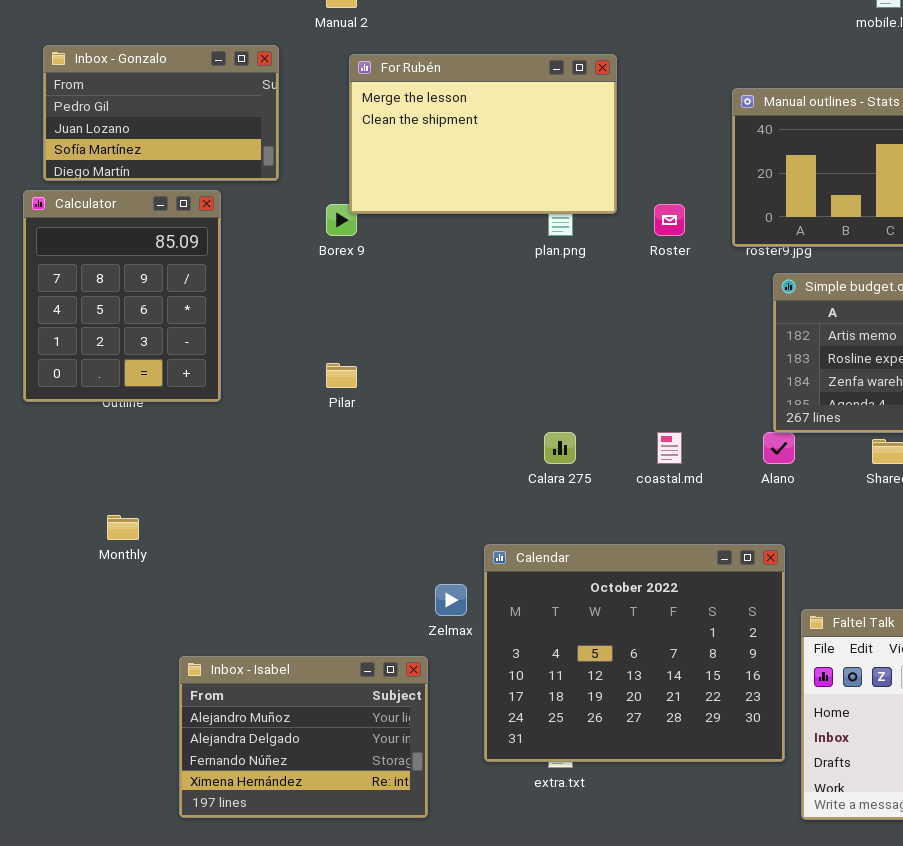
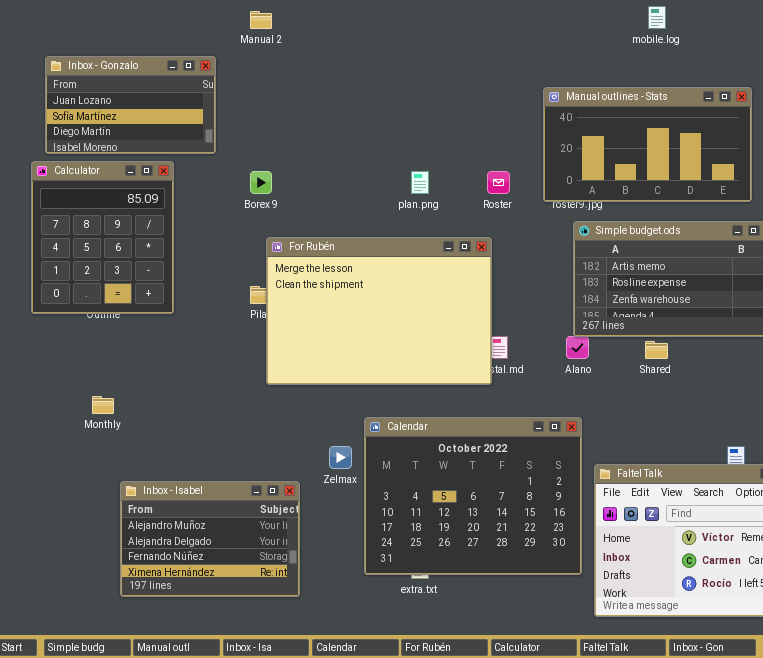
Inbox - Gonzalo: [43,45,279,181] -> [45,56,216,154], scrolled down 1 row
For Rubén: [349,54,617,214] -> [266,237,492,385], moved, resized
Inbox - Isabel: [179,656,428,818] -> [120,481,300,597], moved

